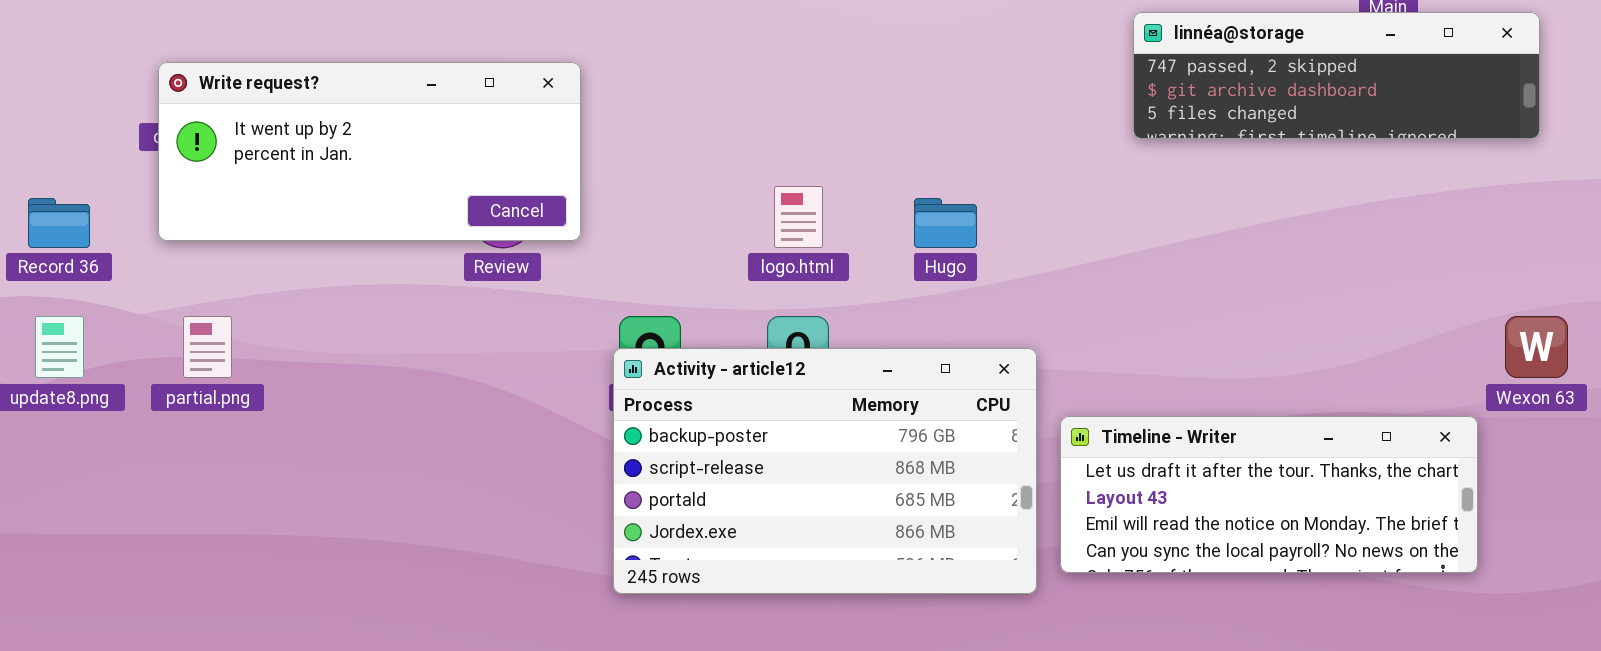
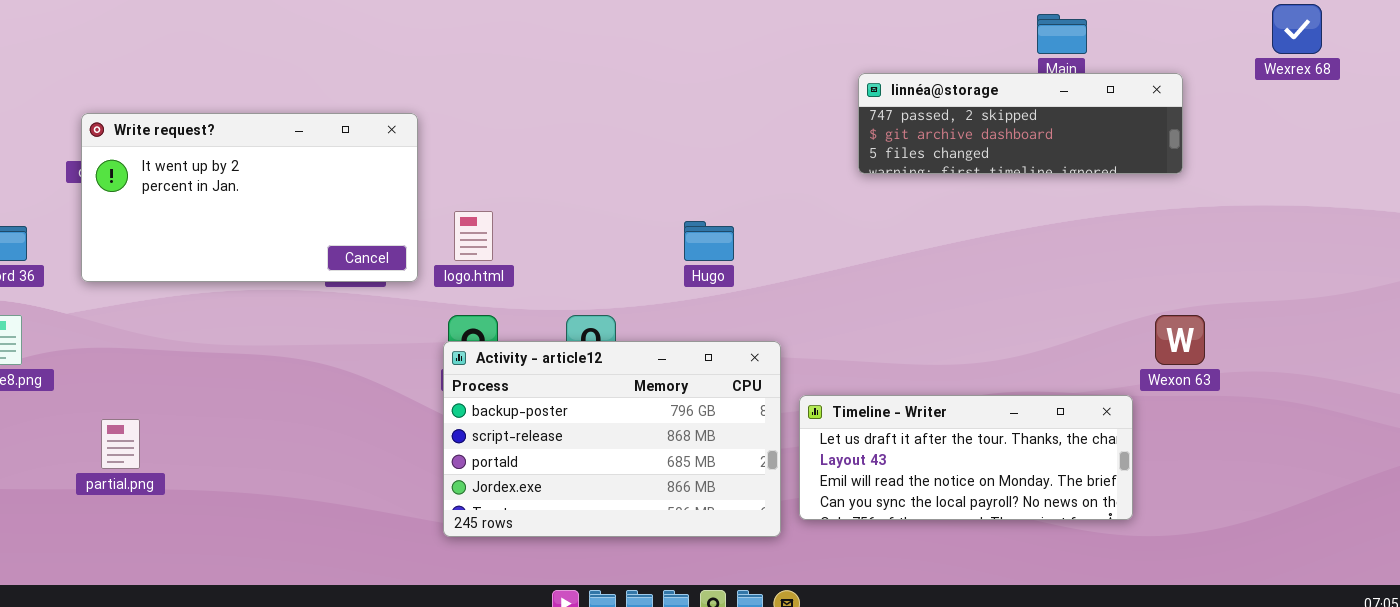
Write request?: [158,62,581,241] -> [81,113,418,282], resized
logo.html: [774,186,823,248] -> [454,211,493,261], moved
partial.png: [183,316,232,378] -> [101,419,140,469], moved

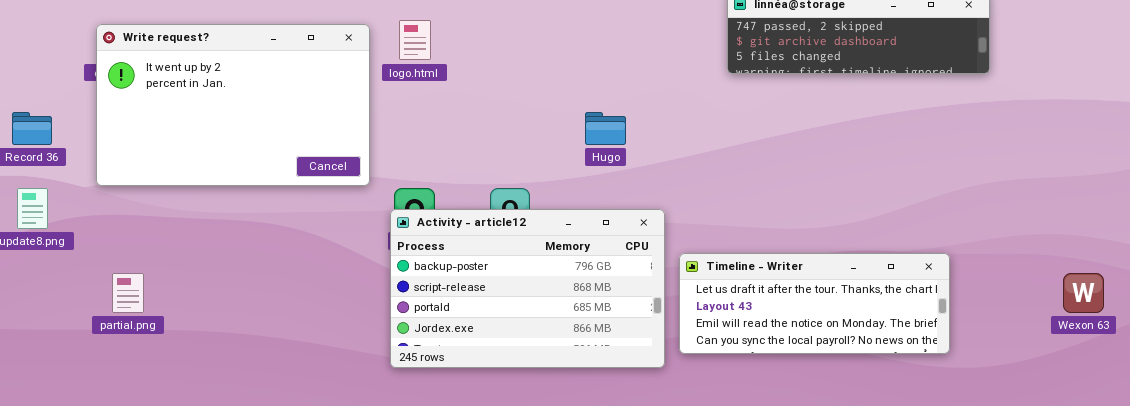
Write request?: [81,113,418,282] -> [96,24,370,186], resized
logo.html: [454,211,493,261] -> [399,20,431,60], moved
Wexon 63: [1155,315,1205,365] -> [1063,273,1104,313], moved

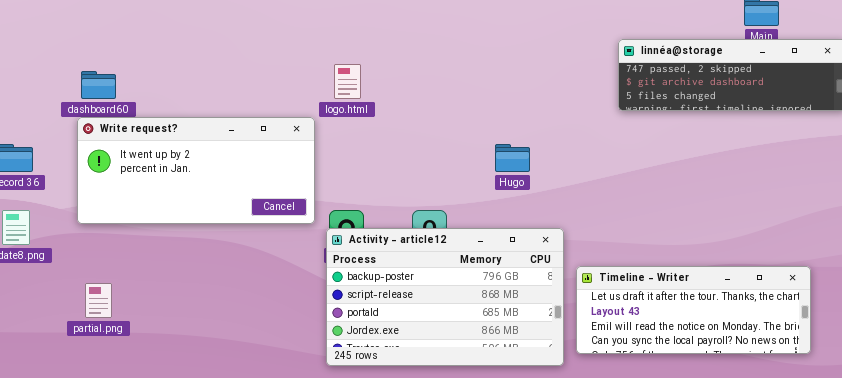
Write request?: [96,24,370,186] -> [77,117,315,224], moved, resized

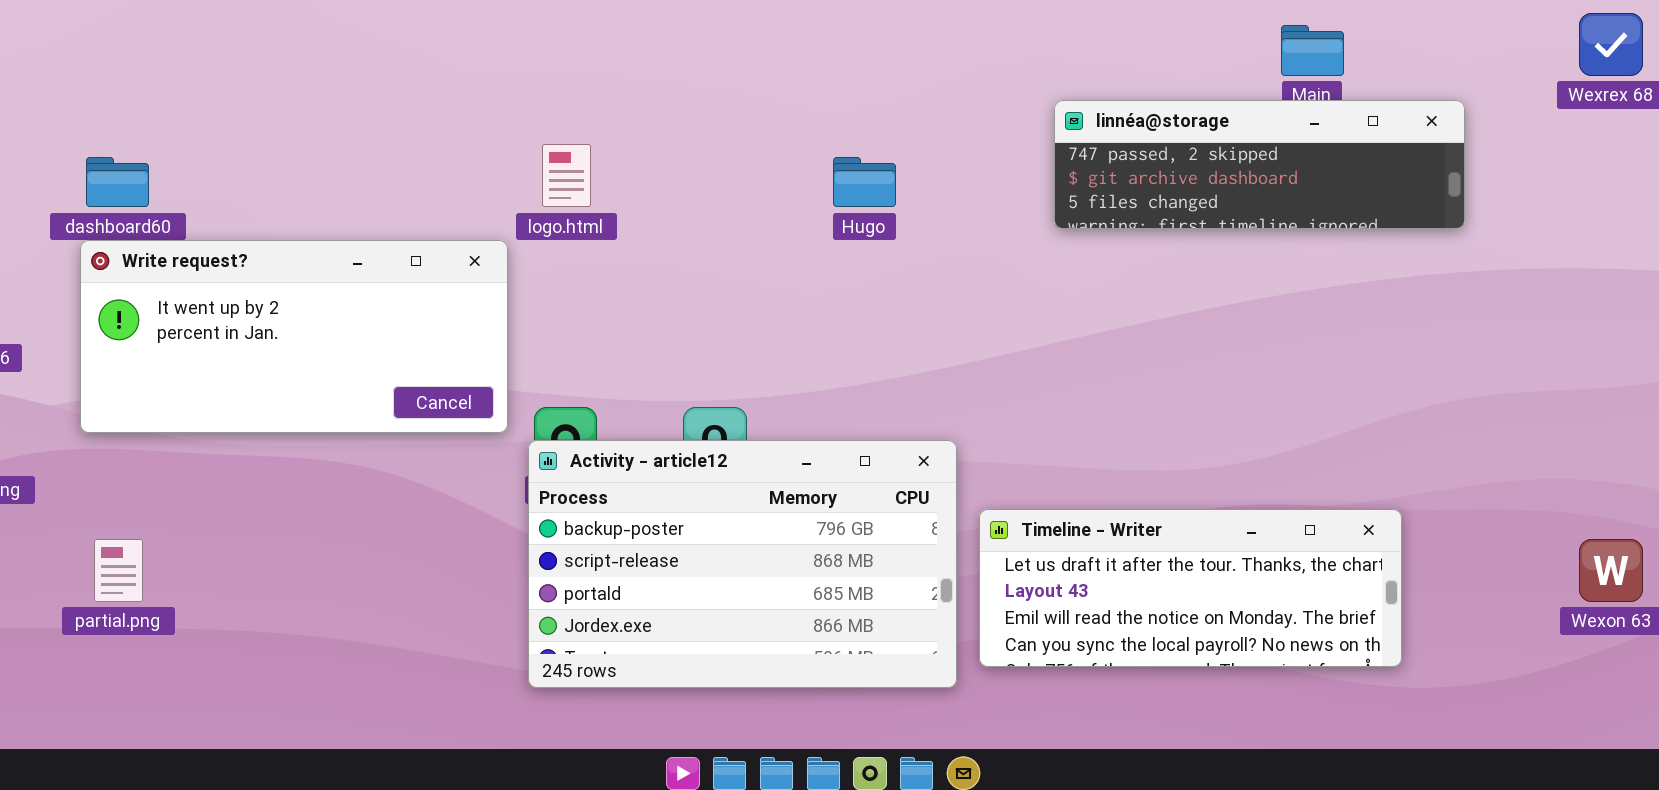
Hugo: [495,144,530,172] -> [833,157,896,207], moved

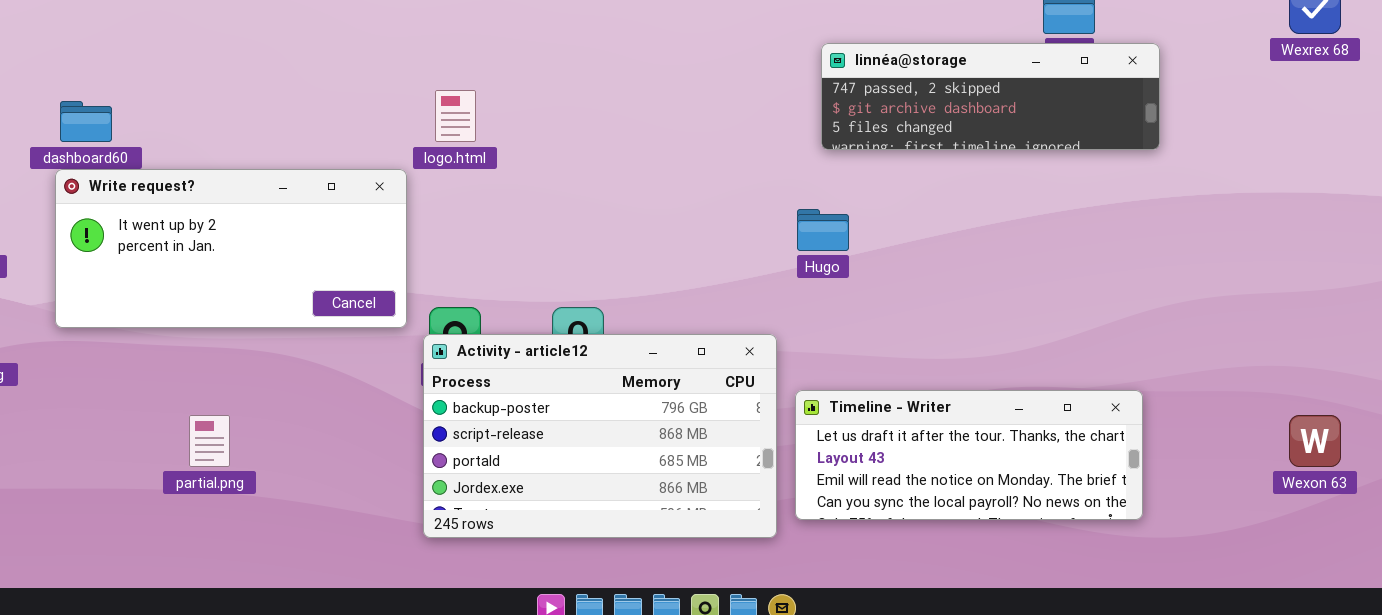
linnéa@storage: [1054,100,1465,229] -> [821,43,1160,150], moved
Hugo: [833,157,896,207] -> [797,209,849,251], moved
partial.png: [94,539,143,602] -> [189,415,230,467], moved

